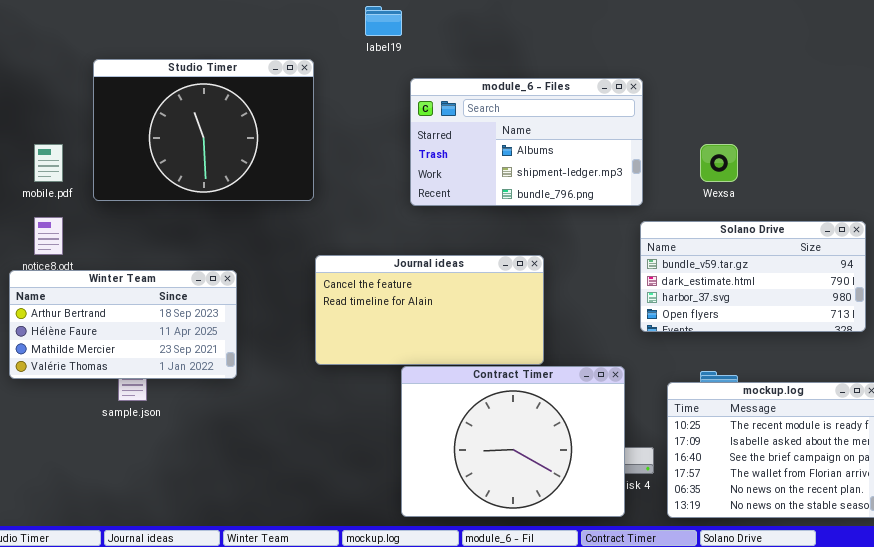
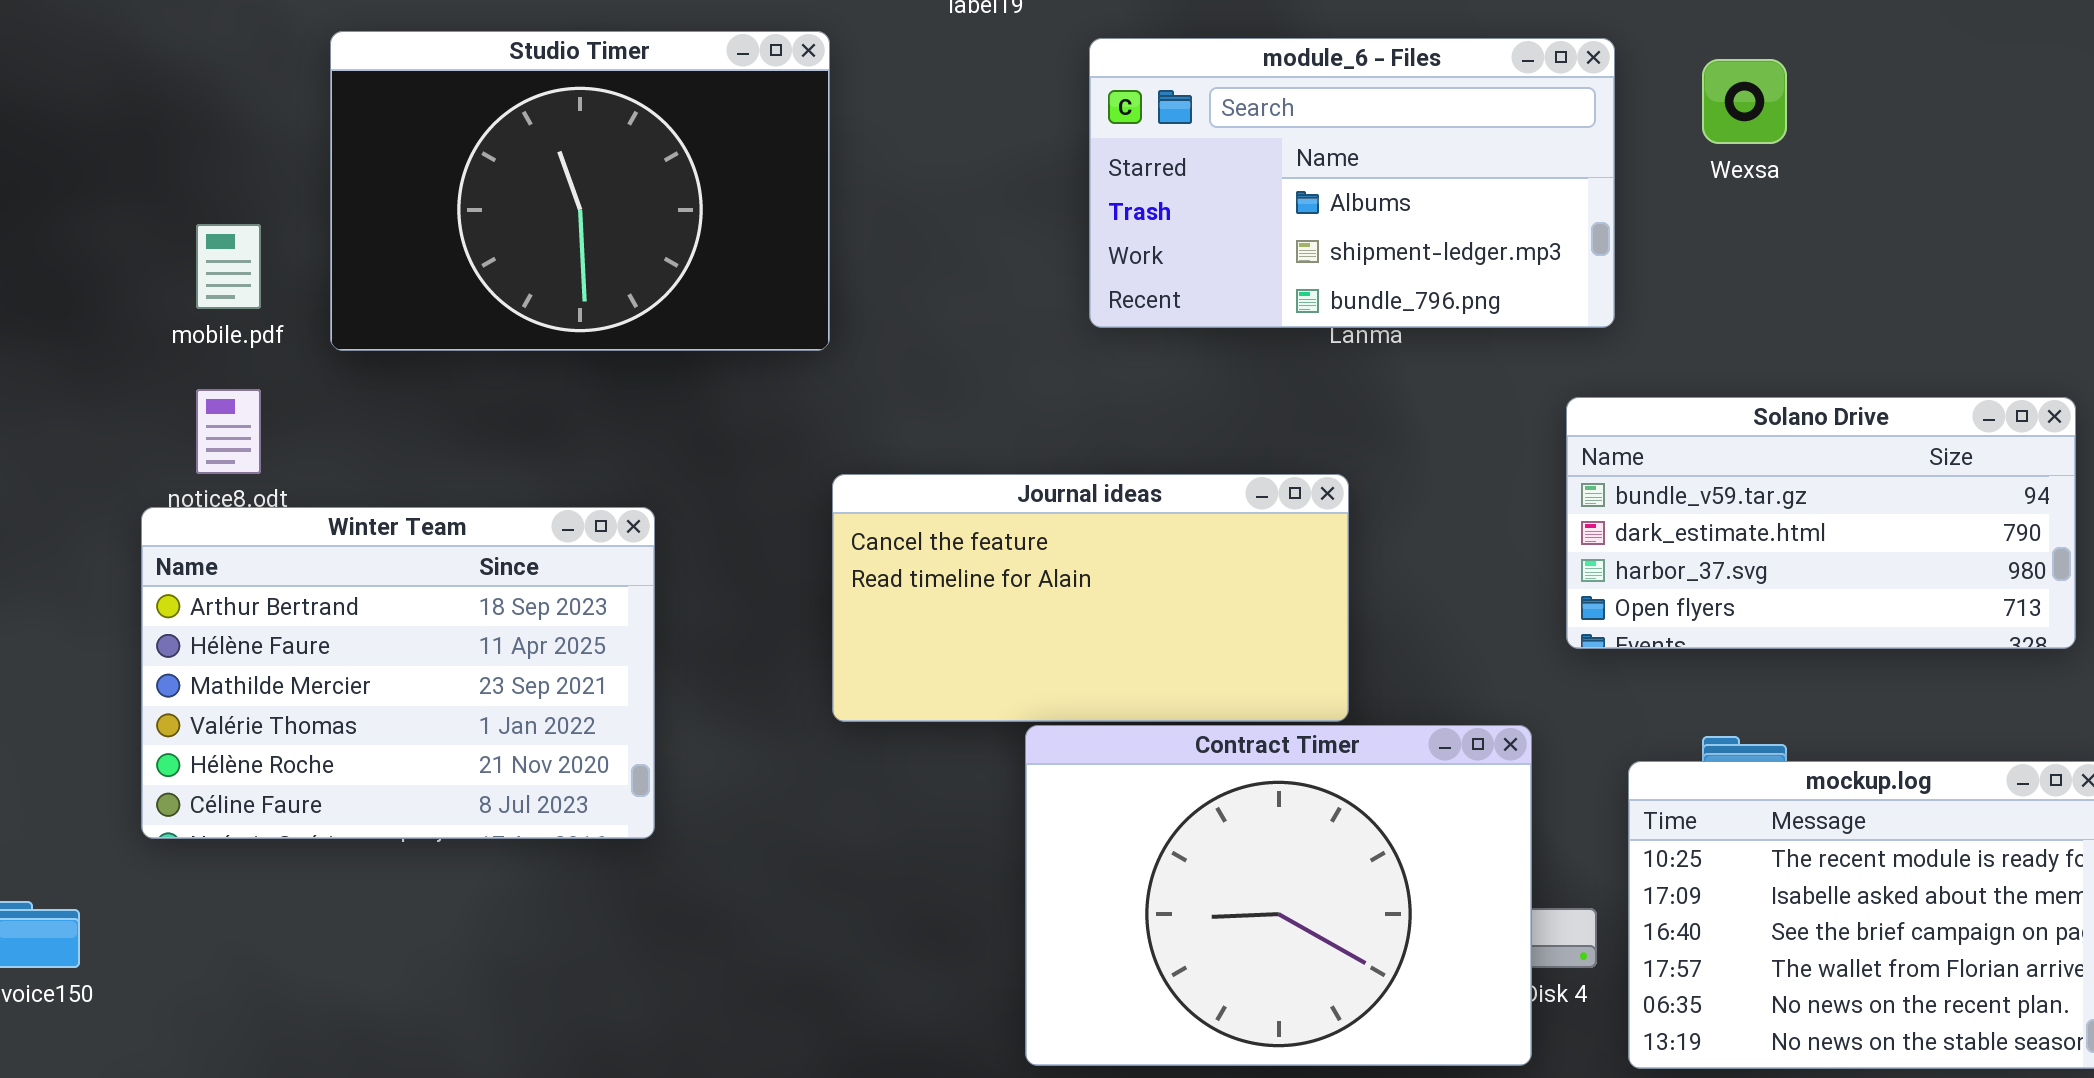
module_6 - Files: [410,78,643,206] -> [1089,38,1615,328], moved
Wexsa: [700,144,738,182] -> [1702,59,1787,144], moved
Winter Team: [9,270,237,379] -> [141,507,655,839], resized

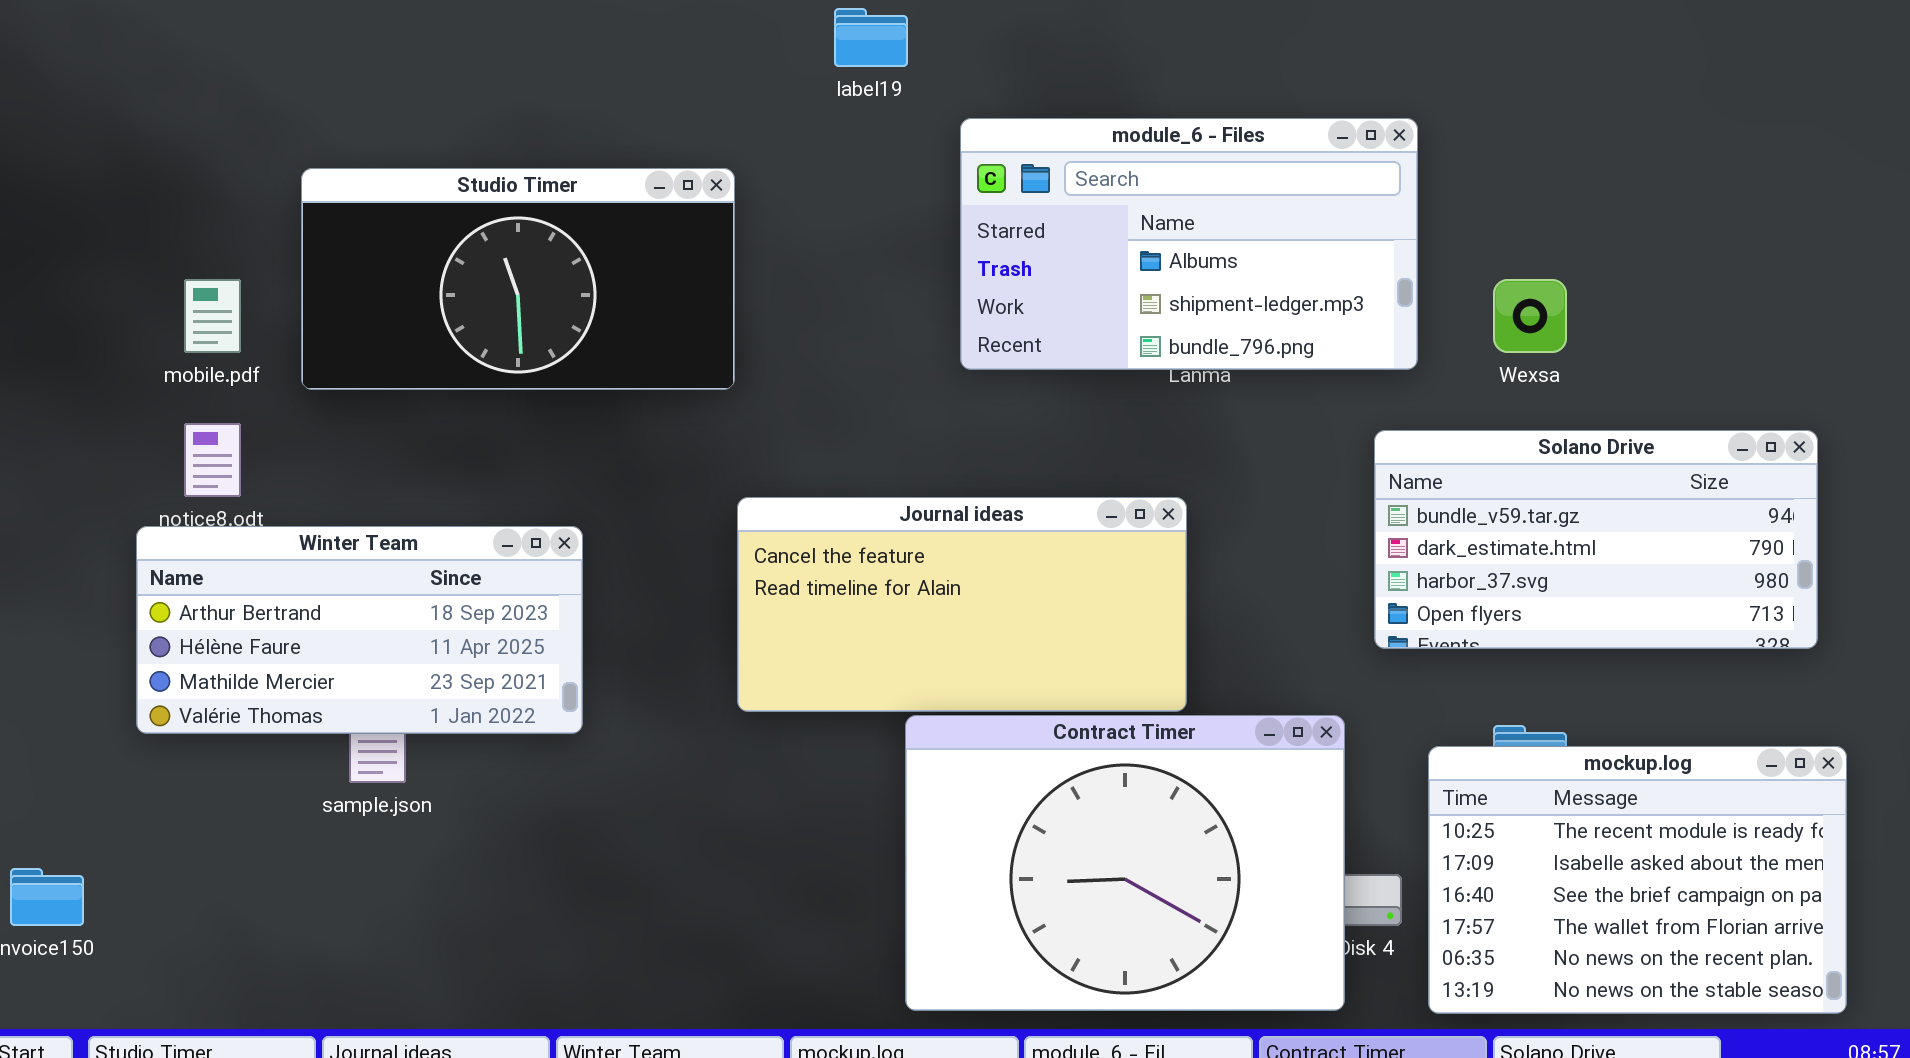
Studio Timer: [330,31,830,351] -> [301,168,735,390], resized
Wexsa: [1702,59,1787,144] -> [1493,279,1567,353], moved
Winter Team: [141,507,655,839] -> [136,526,583,734], resized

